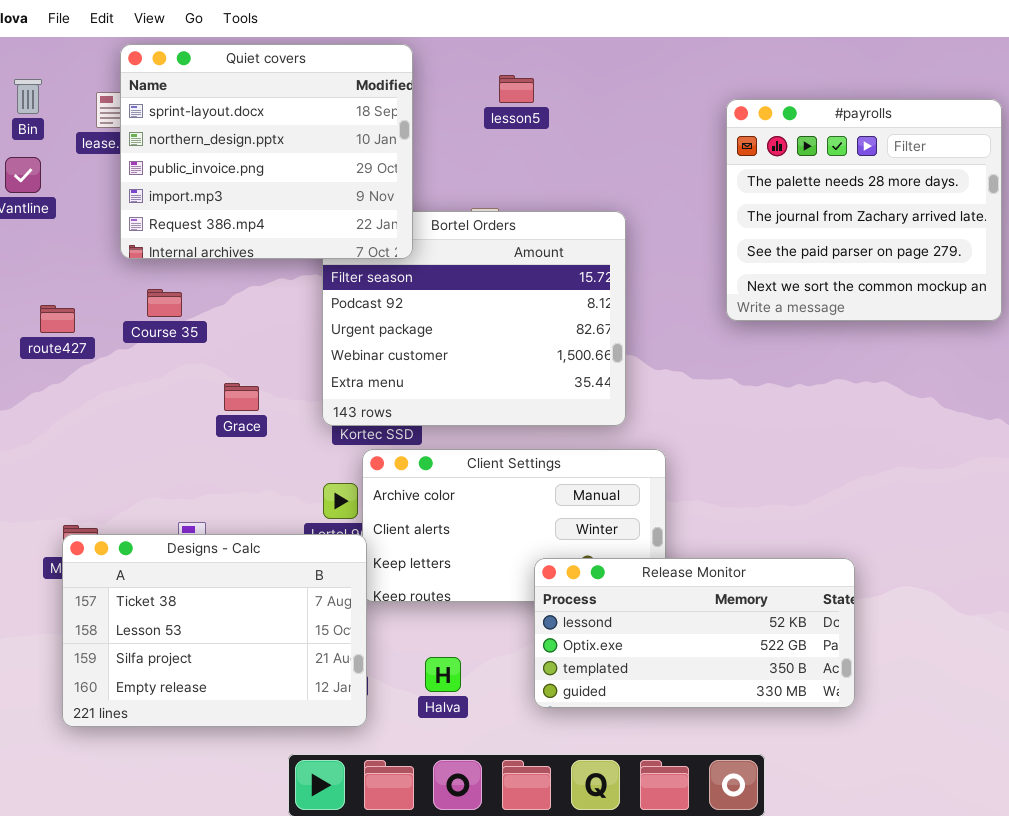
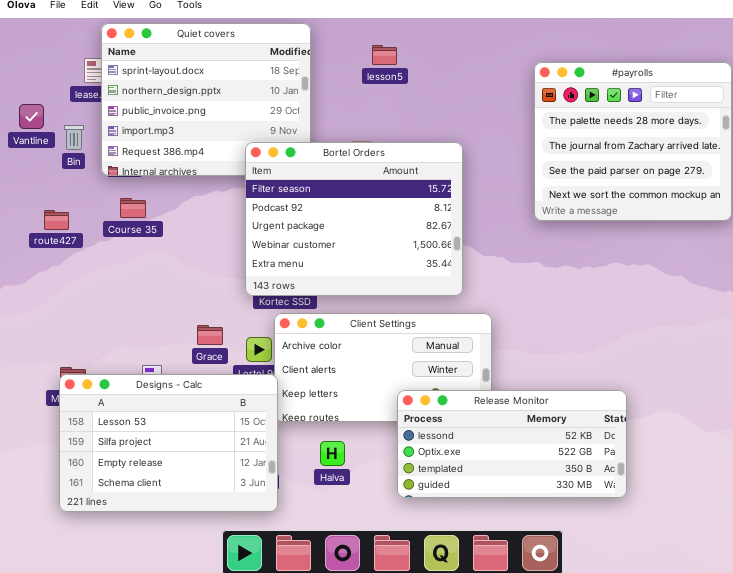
Bin: [14,79,42,114] -> [64,125,84,150], moved
Bortel Orders: [322,211,626,426] -> [245,142,463,296], raised
Grace: [224,383,259,411] -> [197,325,223,345], moved
Designs - Calc: [62,534,367,727] -> [59,374,278,512], scrolled down 1 row
Halva: [425,657,461,692] -> [320,441,345,466], moved

